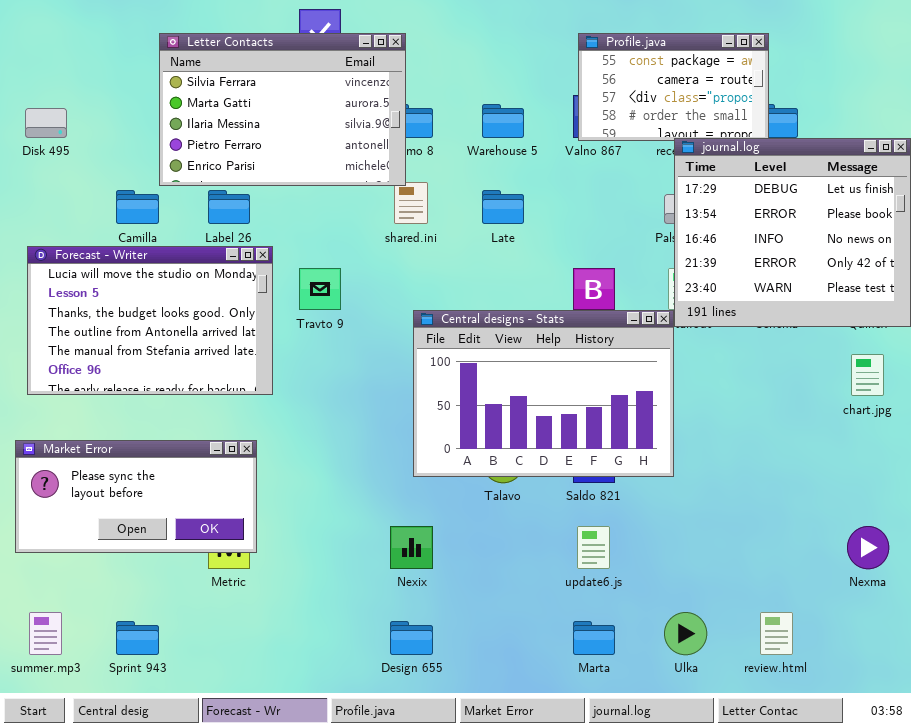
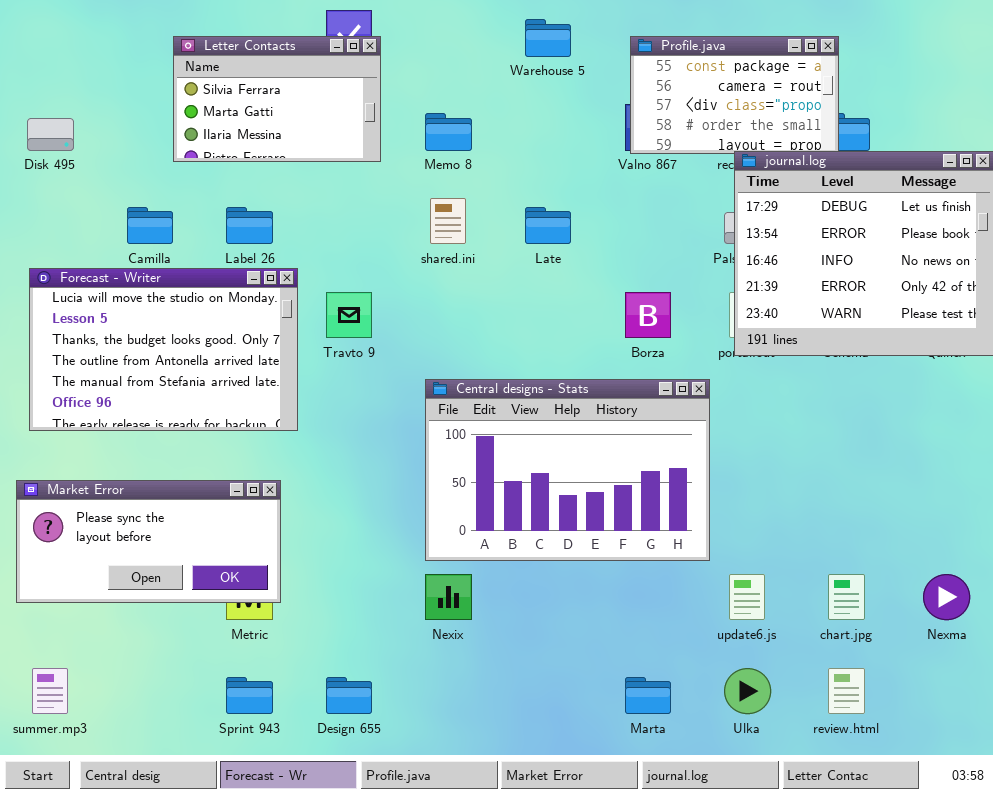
Letter Contacts: [159,33,406,186] -> [173,36,381,162], resized
Warehouse 5: [482,104,524,138] -> [525,19,571,57], moved
Central designs - Stats: [413,310,674,477] -> [425,379,710,561], moved
chart.jpg: [851,354,884,396] -> [828,574,865,620], moved
update6.js: [577,526,610,569] -> [729,574,765,620], moved
Sprint 943: [116,621,159,655] -> [226,677,273,714], moved
Design 655: [390,621,433,655] -> [326,677,372,714], moved

